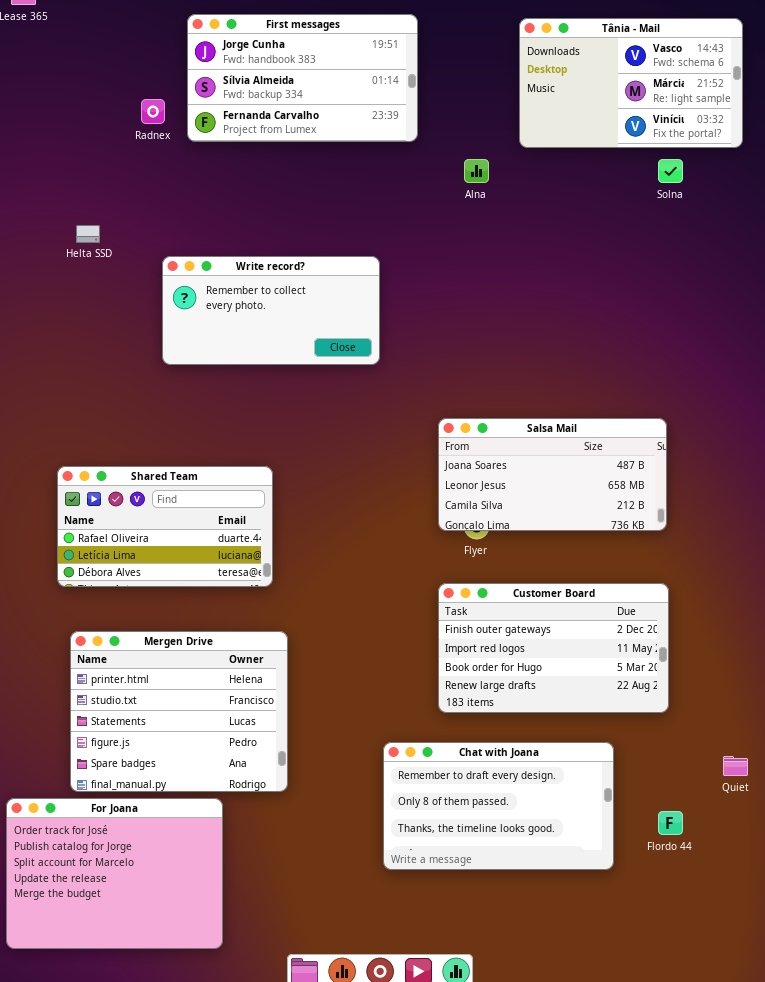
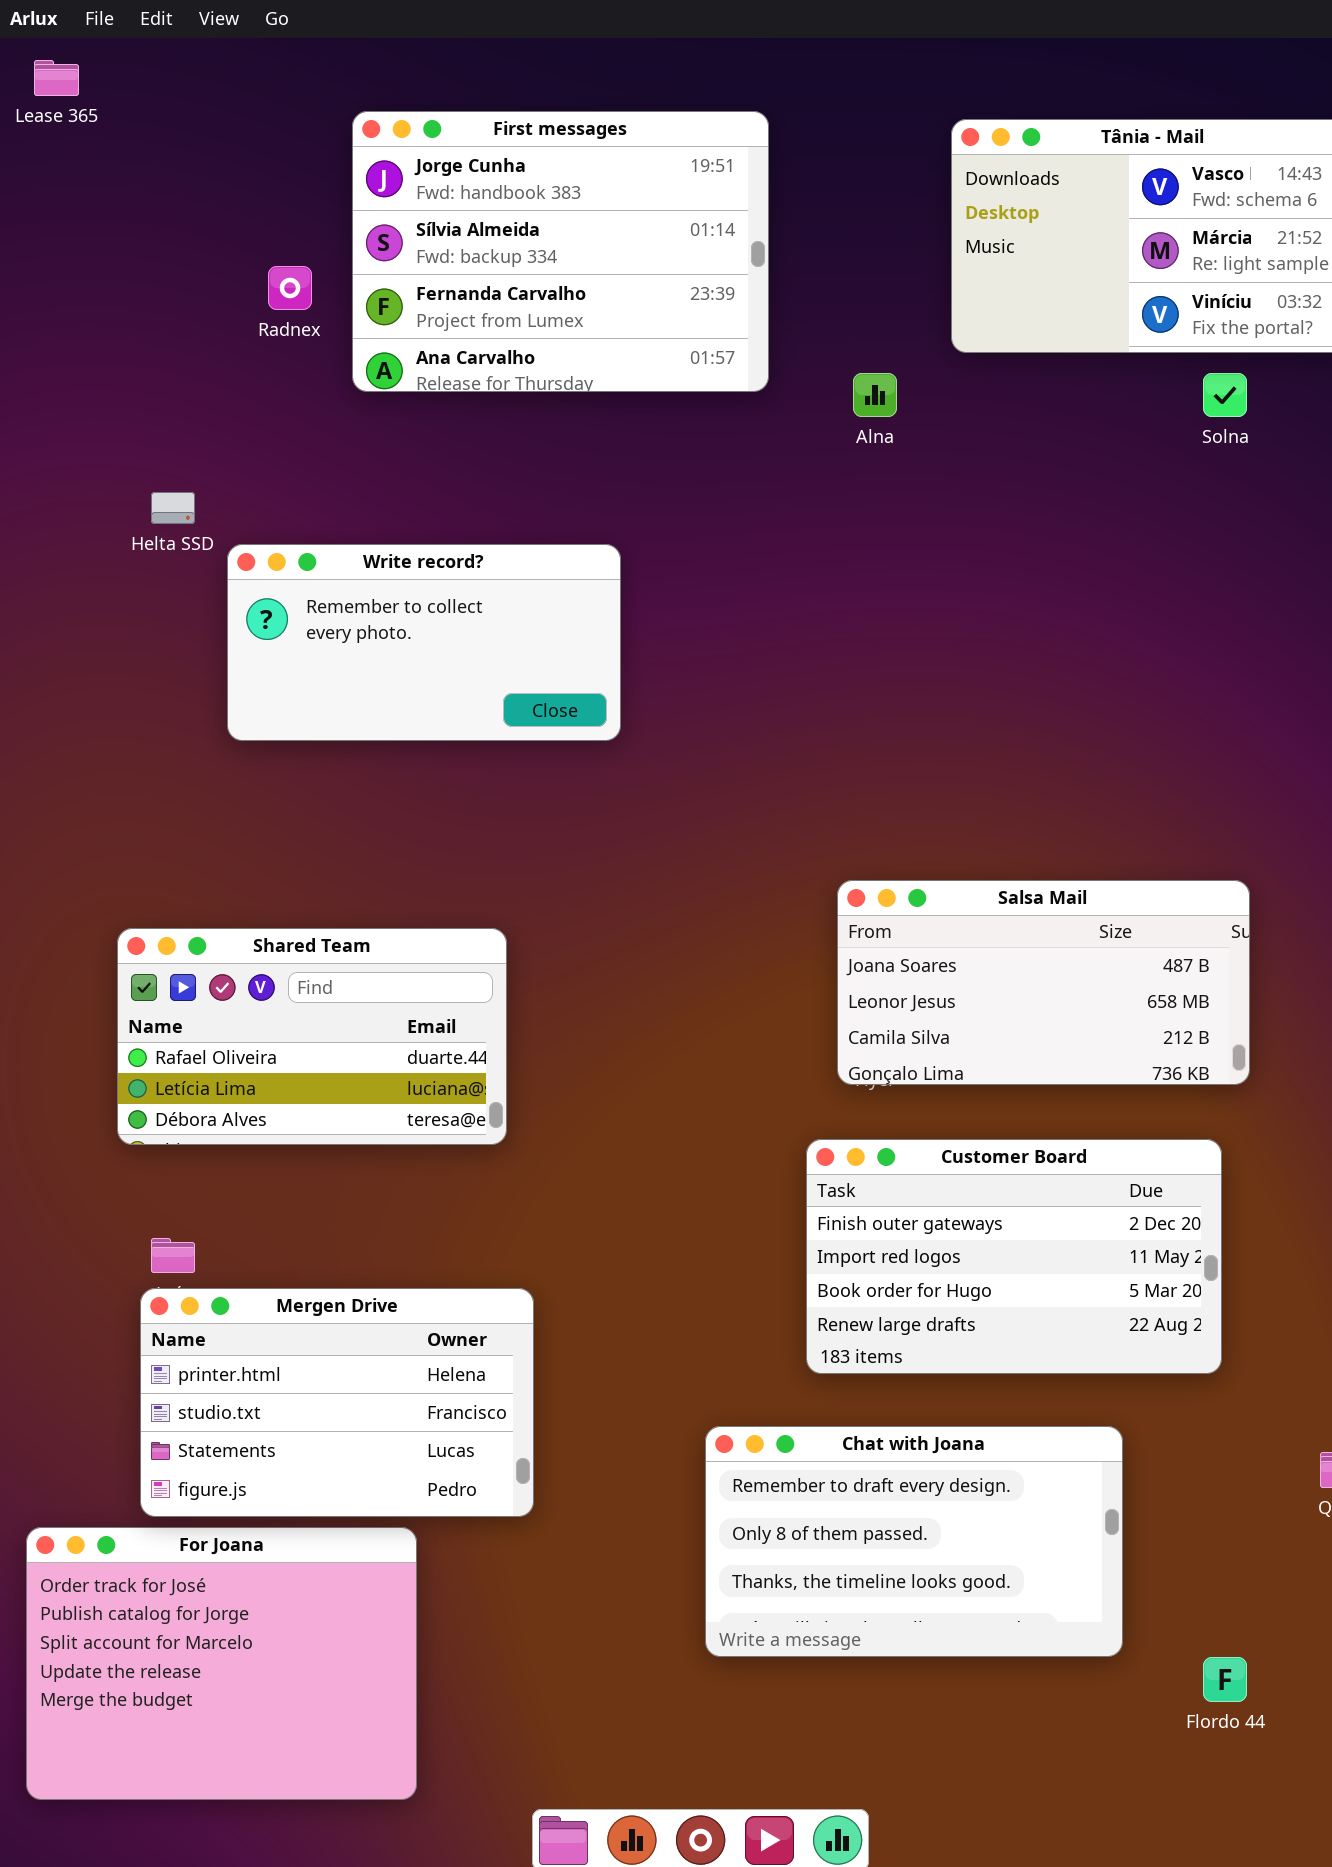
First messages: [187,14,418,142] -> [352,111,769,392], resized
Write record?: [162,256,380,365] -> [227,544,621,741], moved
Salsa Mail: [438,418,667,531] -> [837,880,1250,1085], moved
Mergen Drive: [70,631,288,792] -> [140,1288,534,1517], resized
Flordo 44: [658,811,683,835] -> [1203,1657,1247,1702], moved

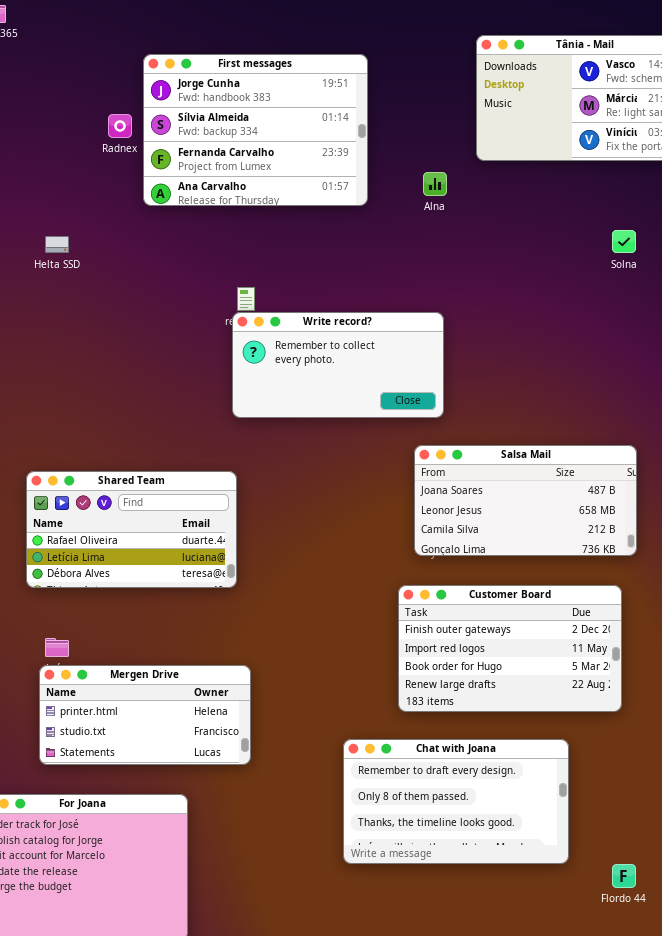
First messages: [352,111,769,392] -> [143,54,368,206], moved
Solna: [1203,373,1247,417] -> [612,230,636,253], moved
Write record?: [227,544,621,741] -> [232,312,444,418], moved
Mergen Drive: [140,1288,534,1517] -> [39,665,251,765], resized

